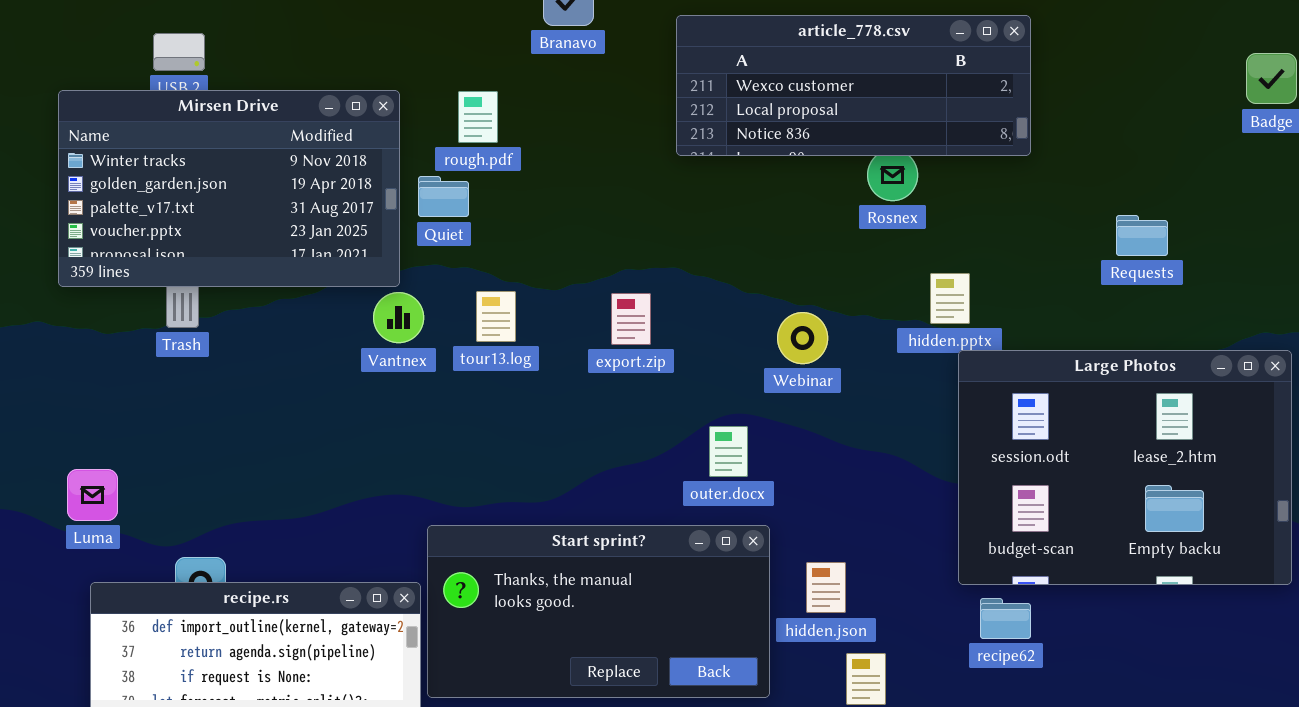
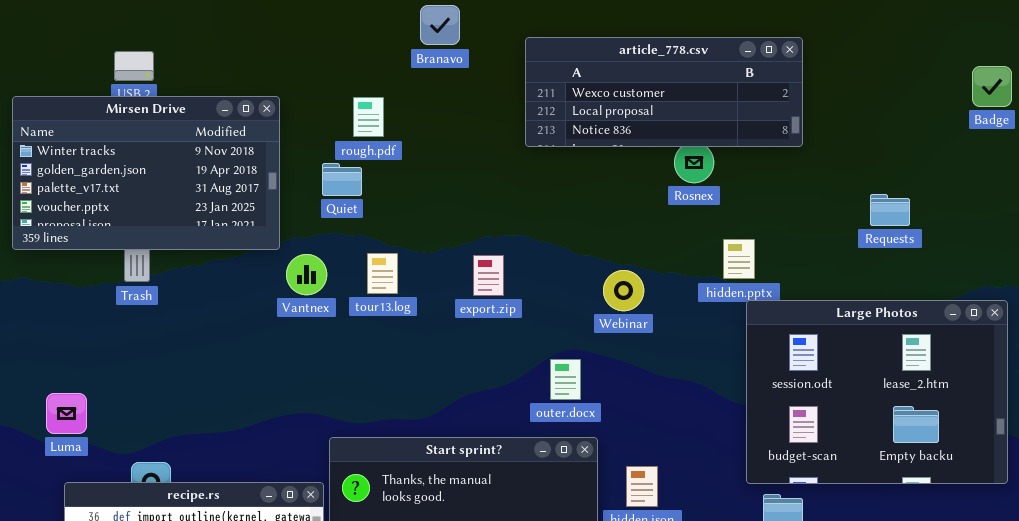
Mirsen Drive: [58,90,400,287] -> [12,96,280,250], moved

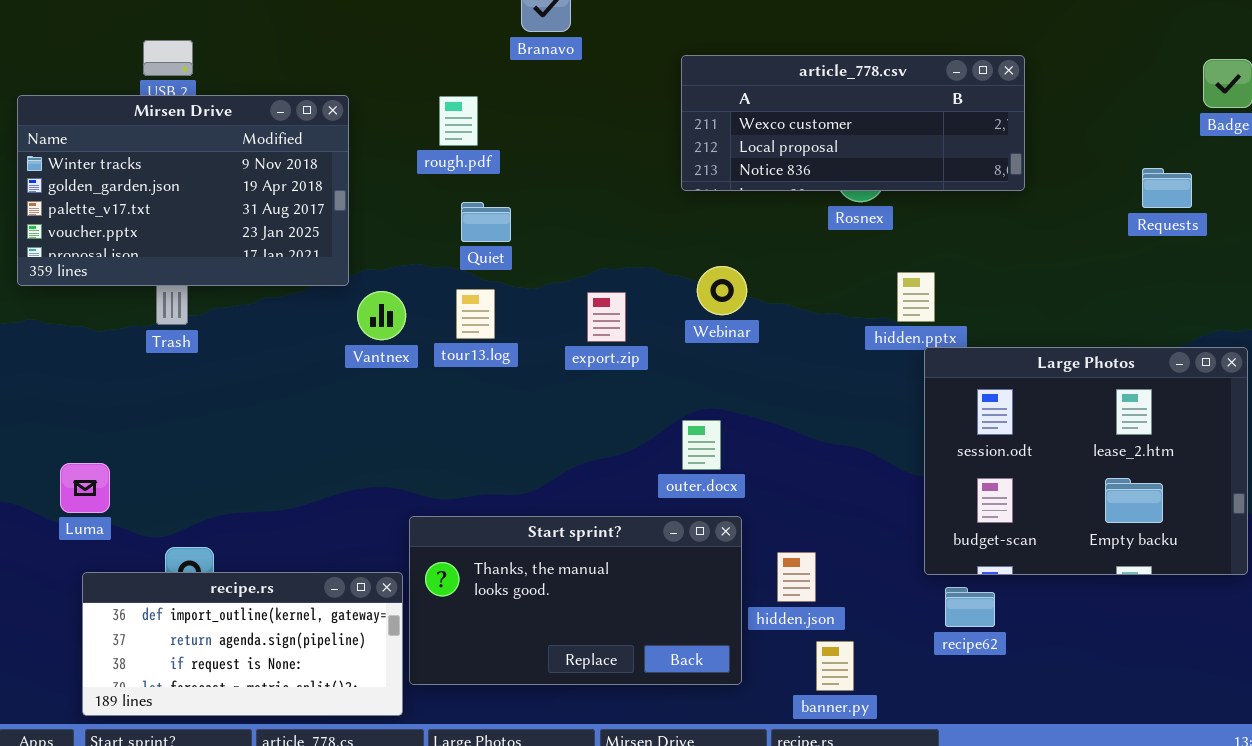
article_778.csv: [525,37,803,147] -> [681,55,1025,191], moved
Quiet: [322,163,362,196] -> [461,202,511,242], moved
Requests: [870,194,910,226] -> [1142,168,1192,208], moved
Webinar: [603,270,644,311] -> [697,266,747,315], moved

